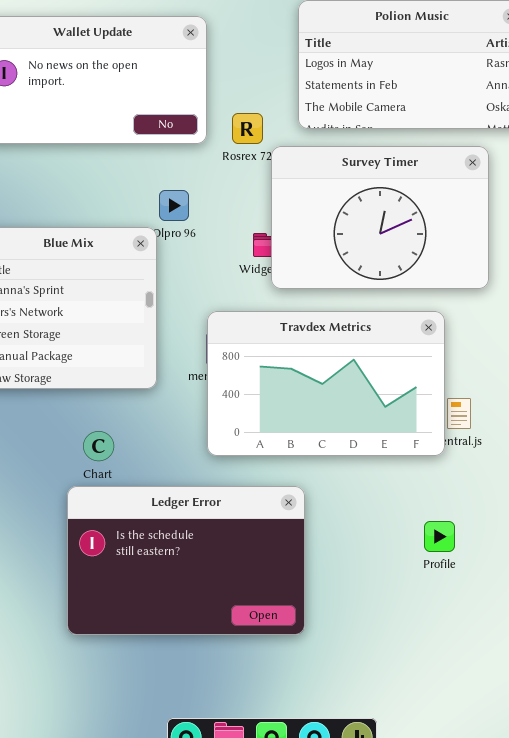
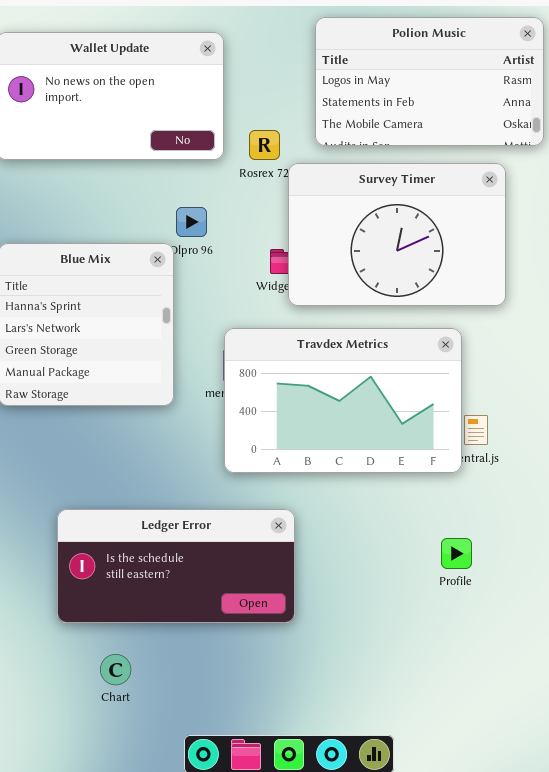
Chart: [83,431,114,461] -> [100,654,131,685], moved
Ledger Error: [67,486,305,635] -> [57,509,295,623], moved, resized

